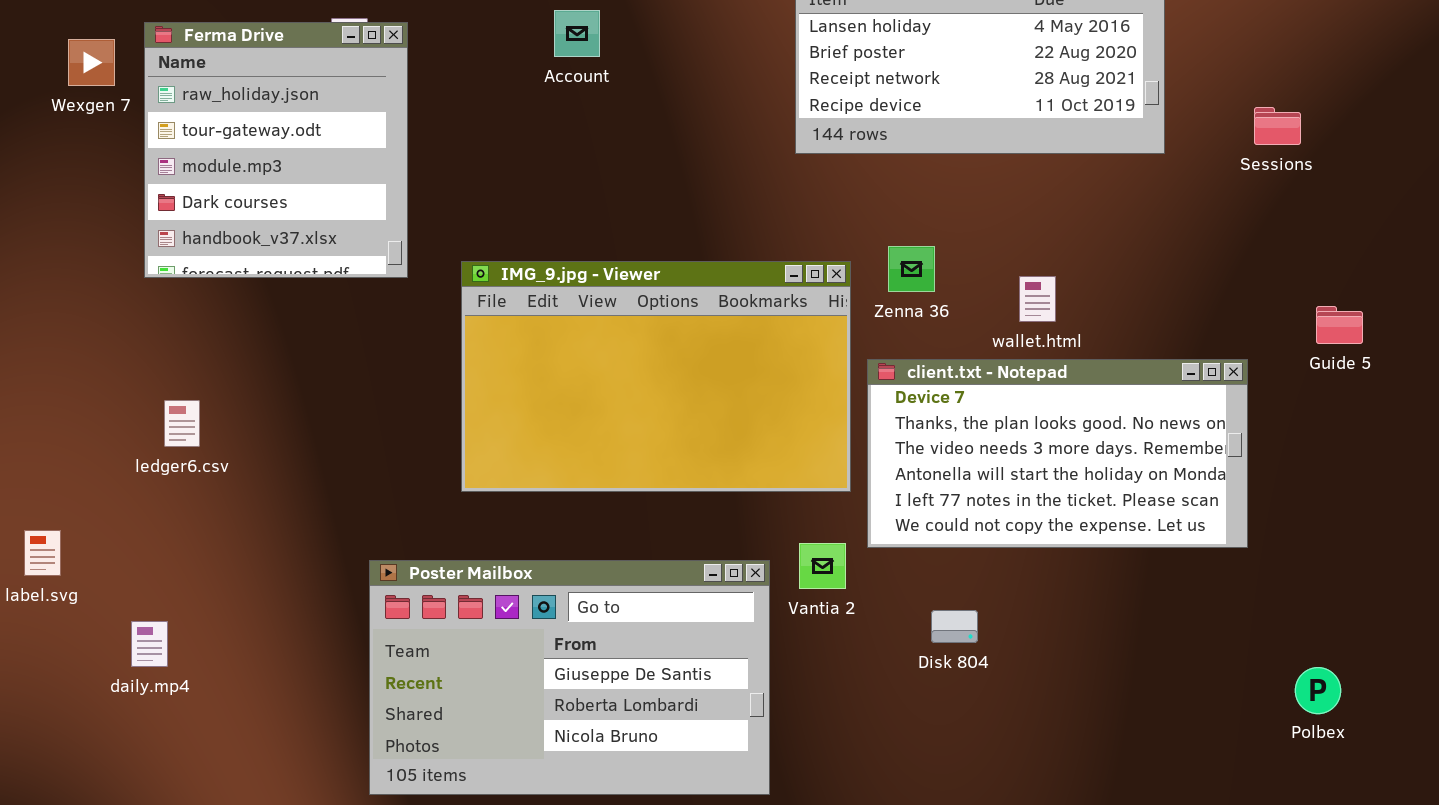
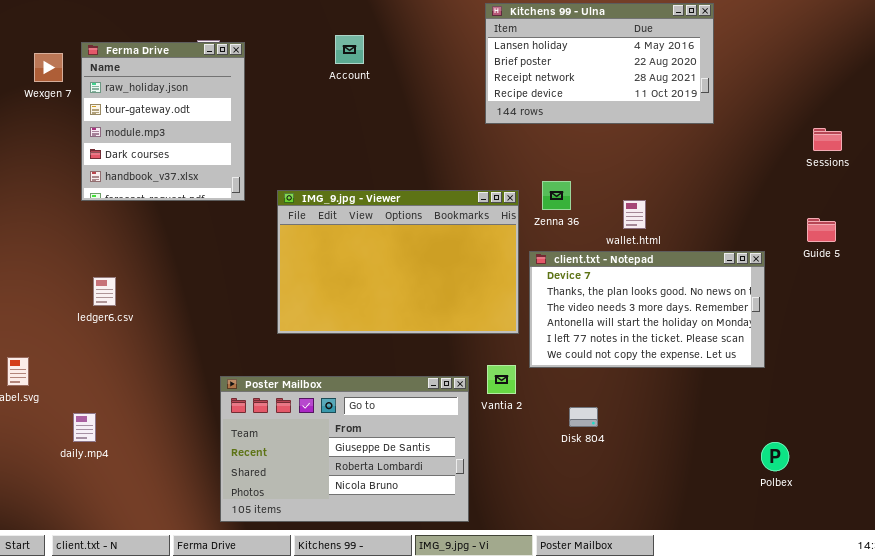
Sessions: [1254,107,1301,145] -> [813,128,842,151], moved
Polbex: [1295,667,1341,714] -> [761,442,789,471], moved

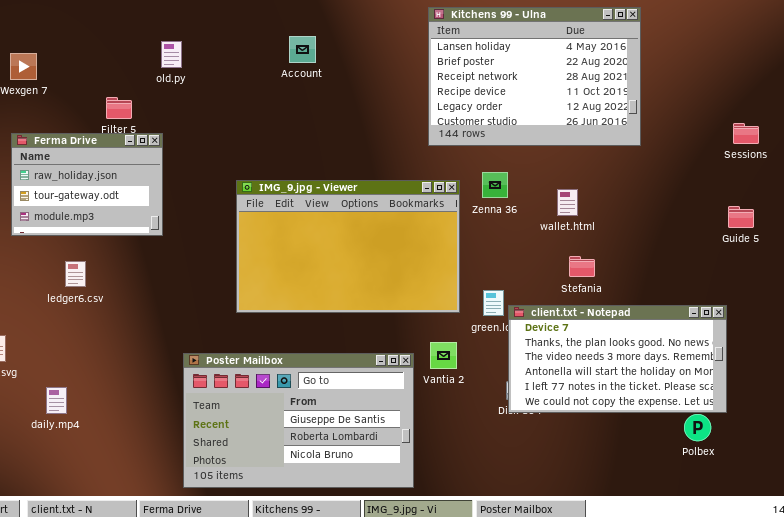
Kitchens 99 - Ulna: [485,3,714,124] -> [428,7,641,146], resized
Ferma Drive: [81,42,245,201] -> [11,133,163,236], moved, resized
client.txt - Notepad: [529,251,765,368] -> [508,305,727,413], moved

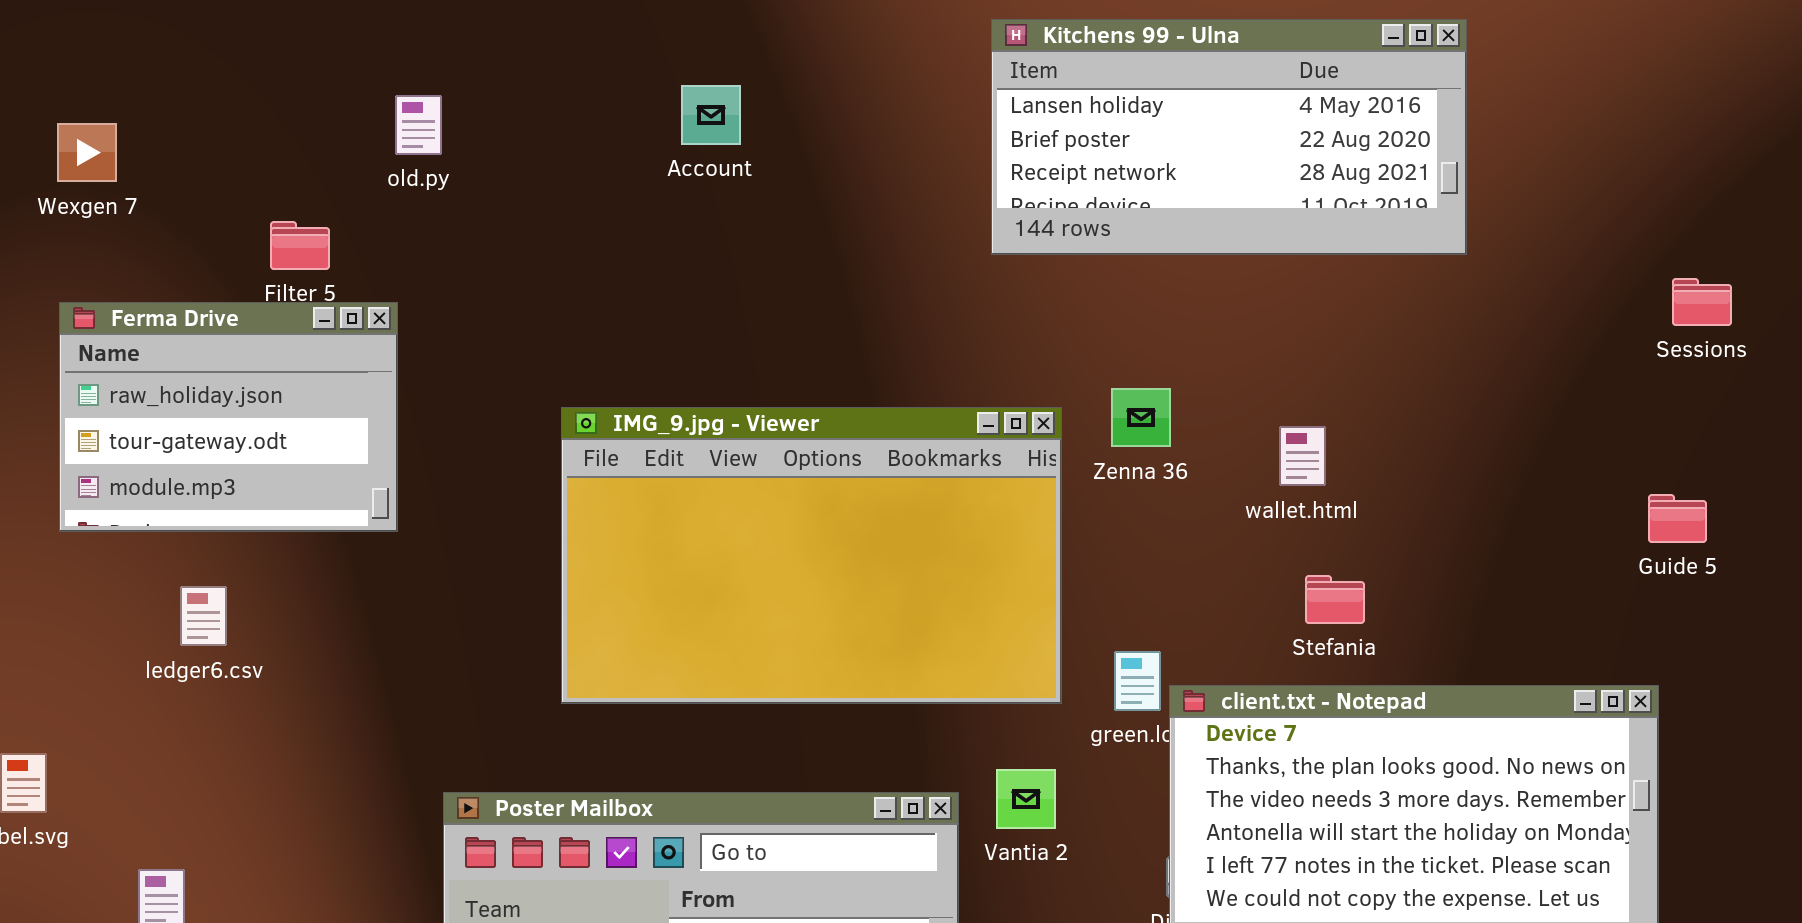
Kitchens 99 - Ulna: [428,7,641,146] -> [991,19,1467,255], resized
Guide 5: [728,206,754,228] -> [1648,494,1707,543], moved

